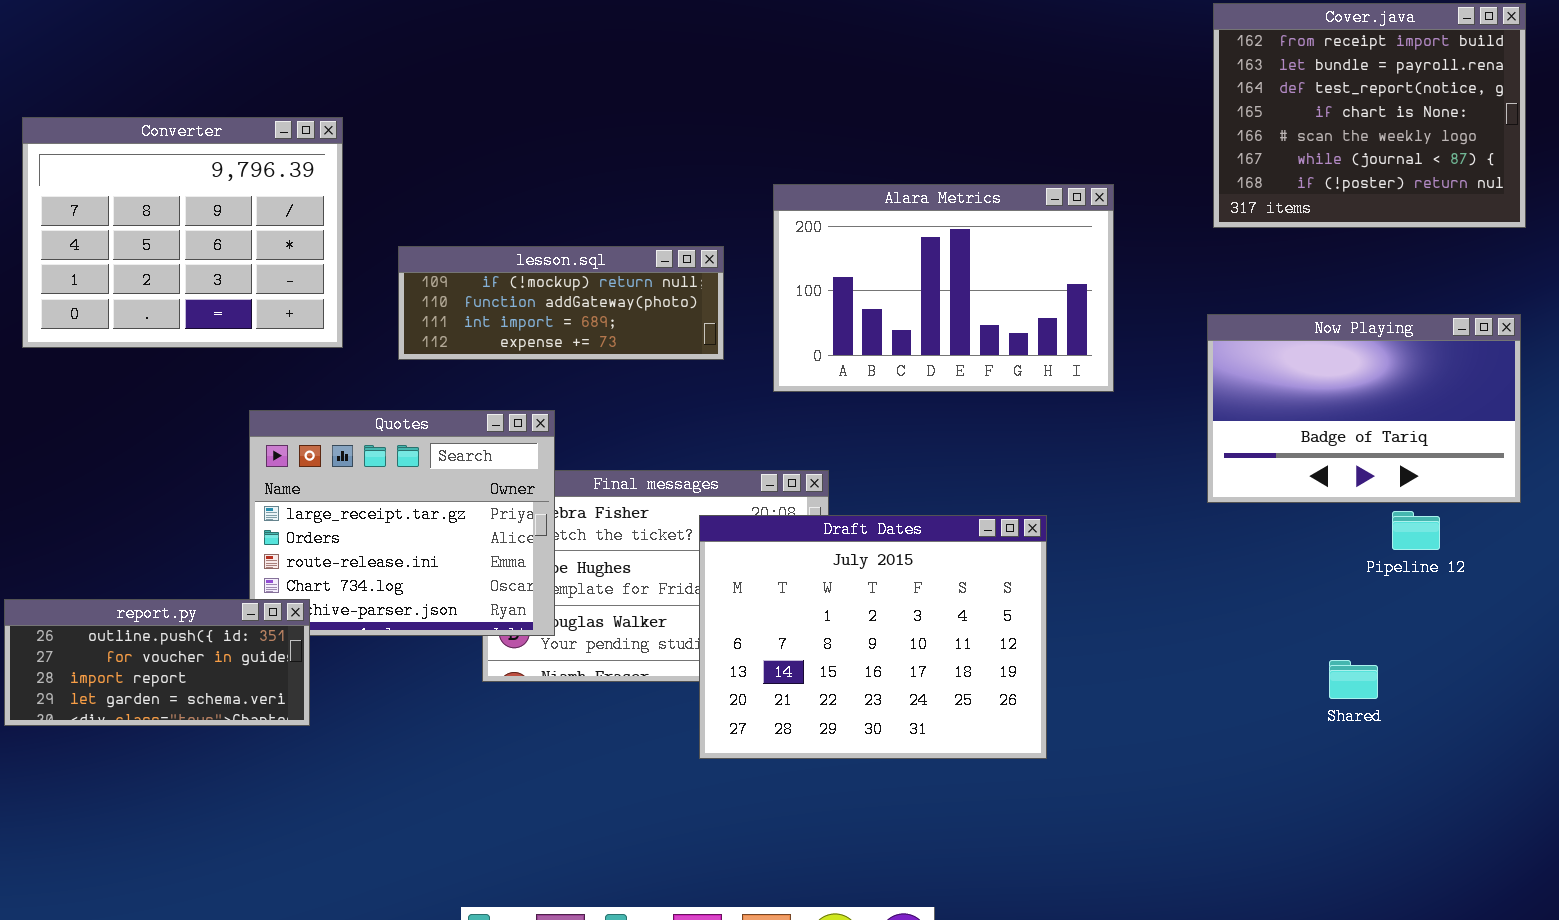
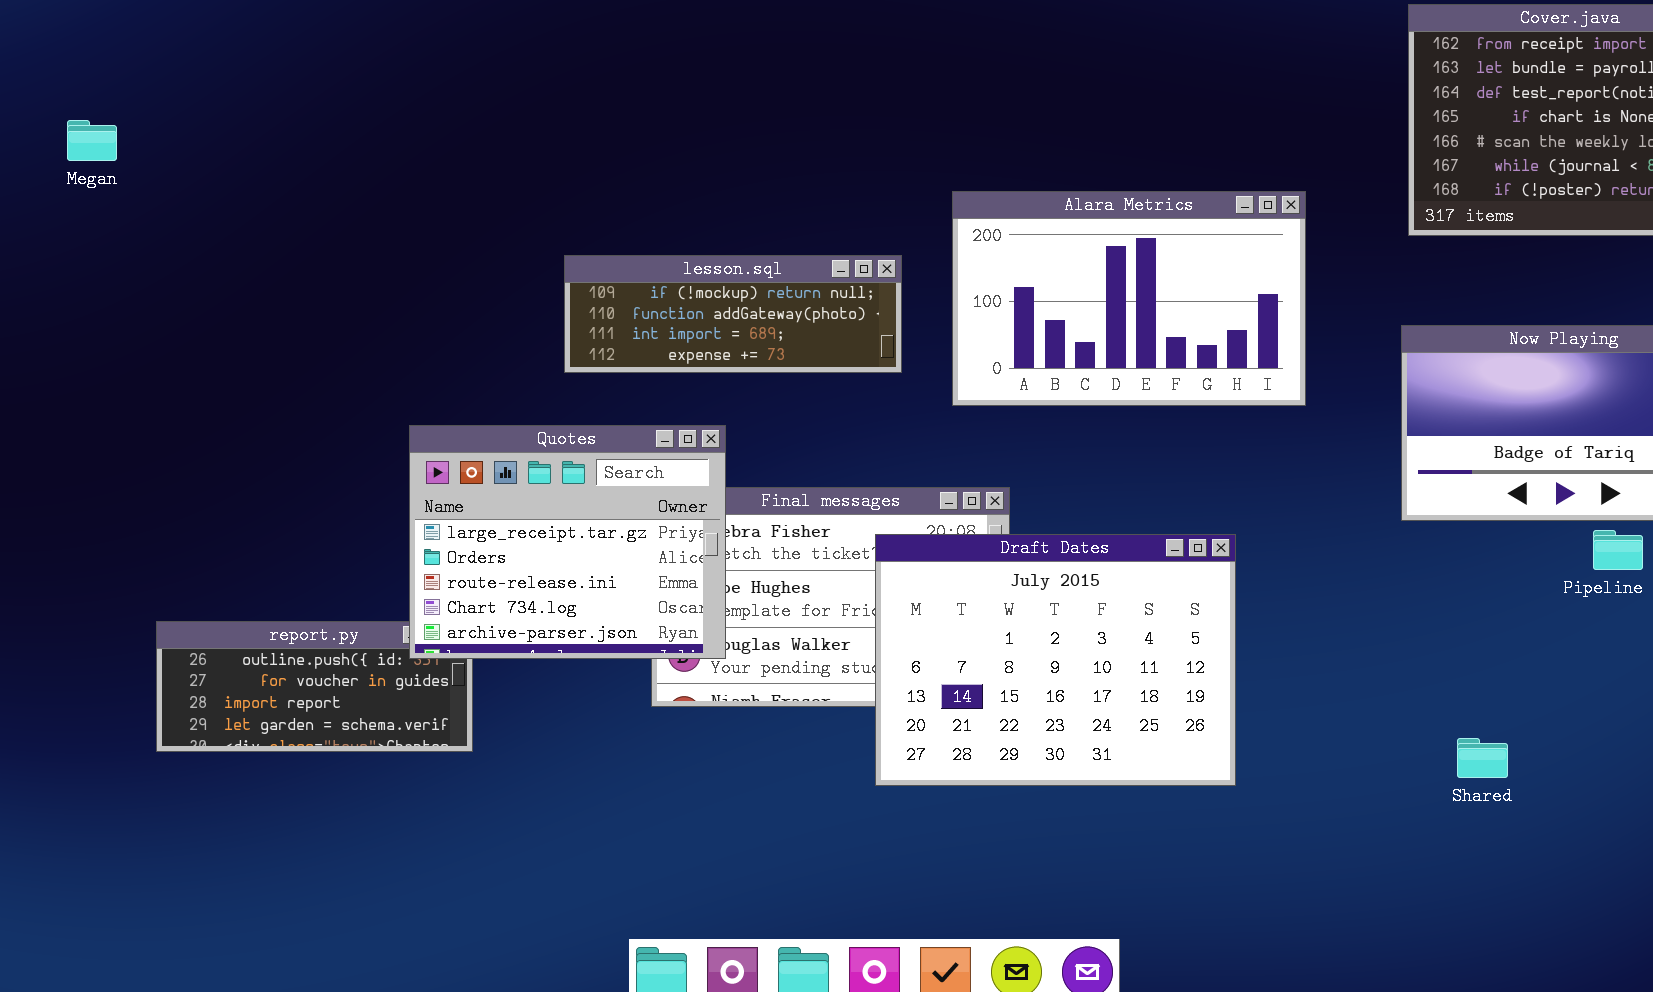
Converter: [22,117,343,348] -> none, closed
Quotes: [249,410,555,636] -> [409,425,726,659], raised
Shared: [1329,660,1378,699] -> [1457,738,1508,778], moved

